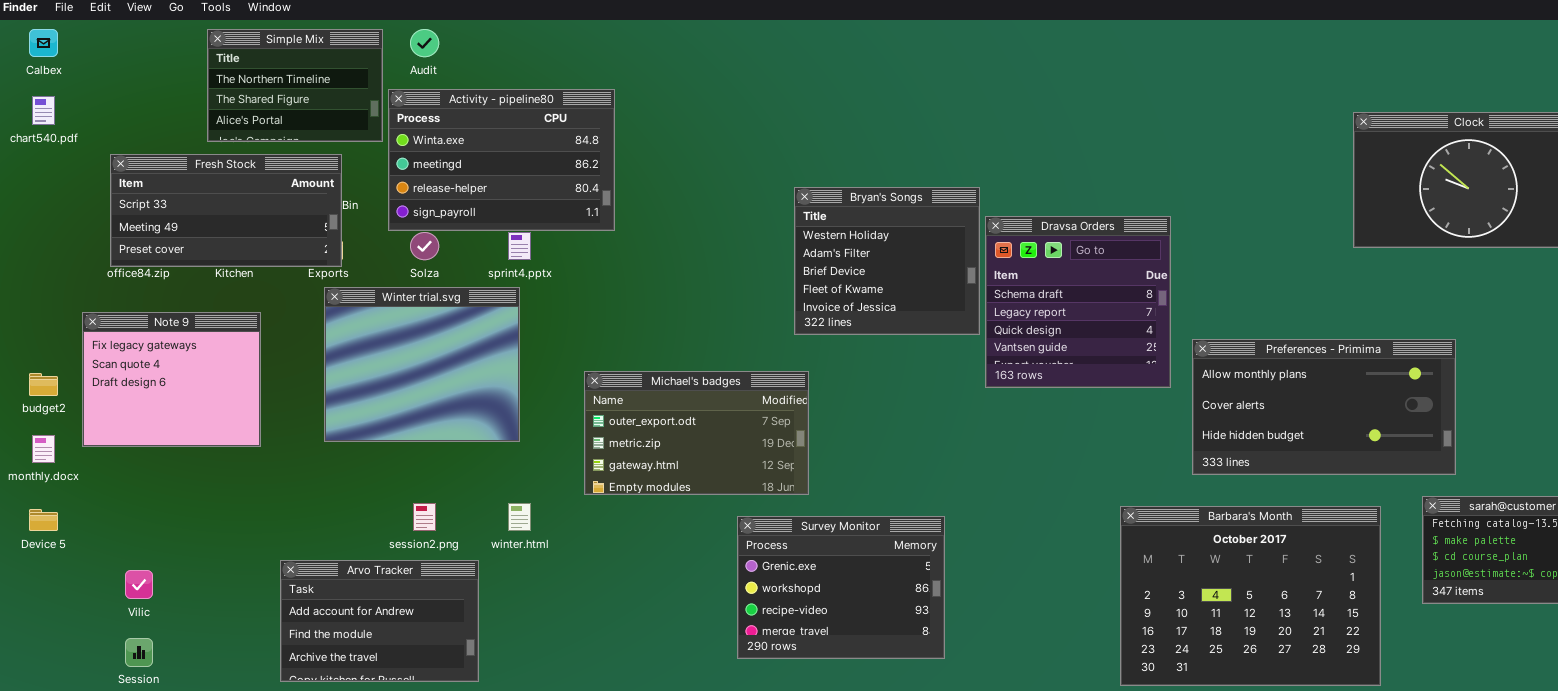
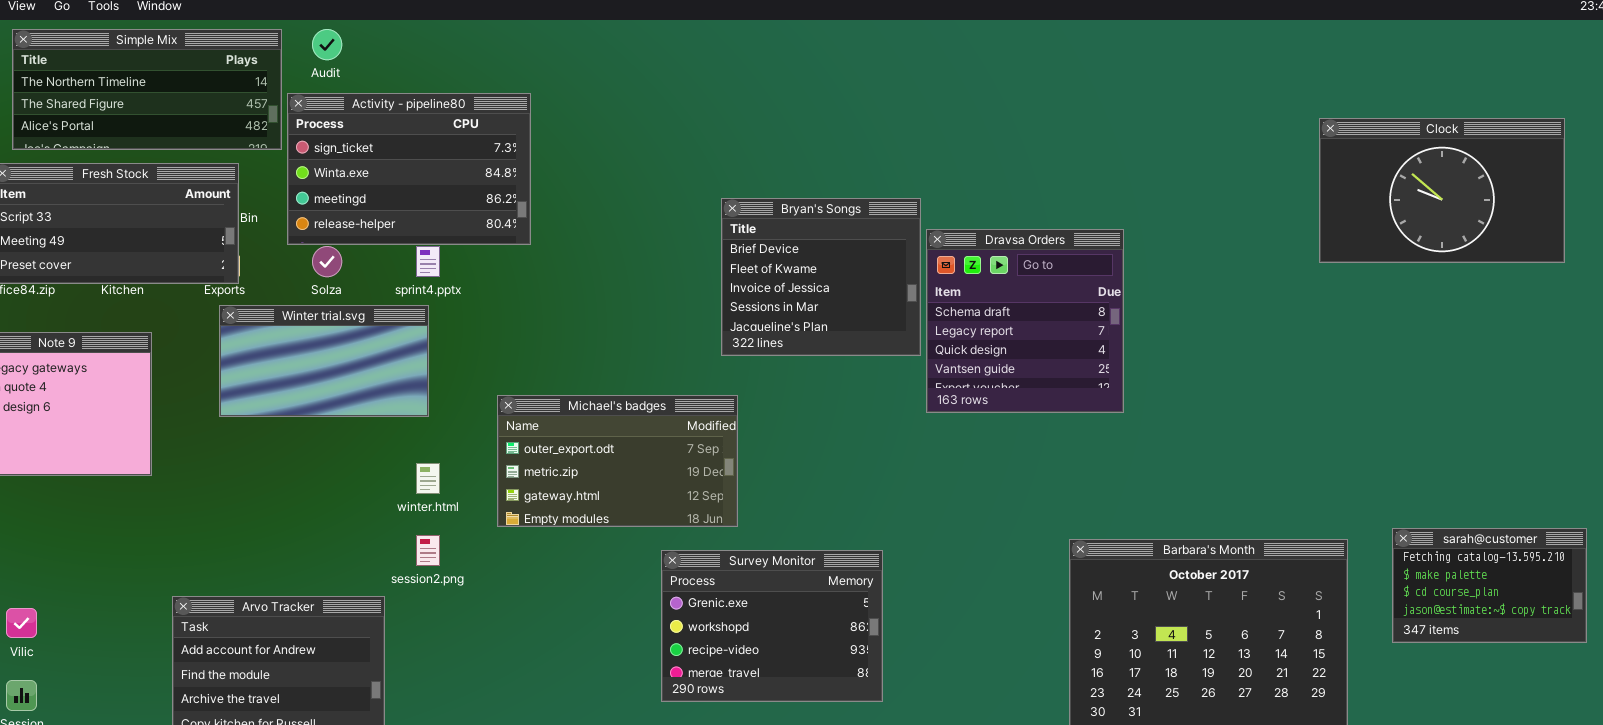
Simple Mix: [207,29,383,142] -> [12,29,282,150], resized
Activity - pipeline80: [388,89,615,231] -> [287,93,531,245], scrolled up 1 row
Bryan's Songs: [794,187,980,335] -> [721,198,921,356], scrolled down 2 rows
Winter trial.svg: [324,287,520,442] -> [219,305,429,417], resized
Preferences - Primima: [1192,339,1456,475] -> none, closed
session2.png: [413,503,436,531] -> [416,535,440,566], moved
winter.html: [508,503,531,531] -> [416,463,440,494], moved

